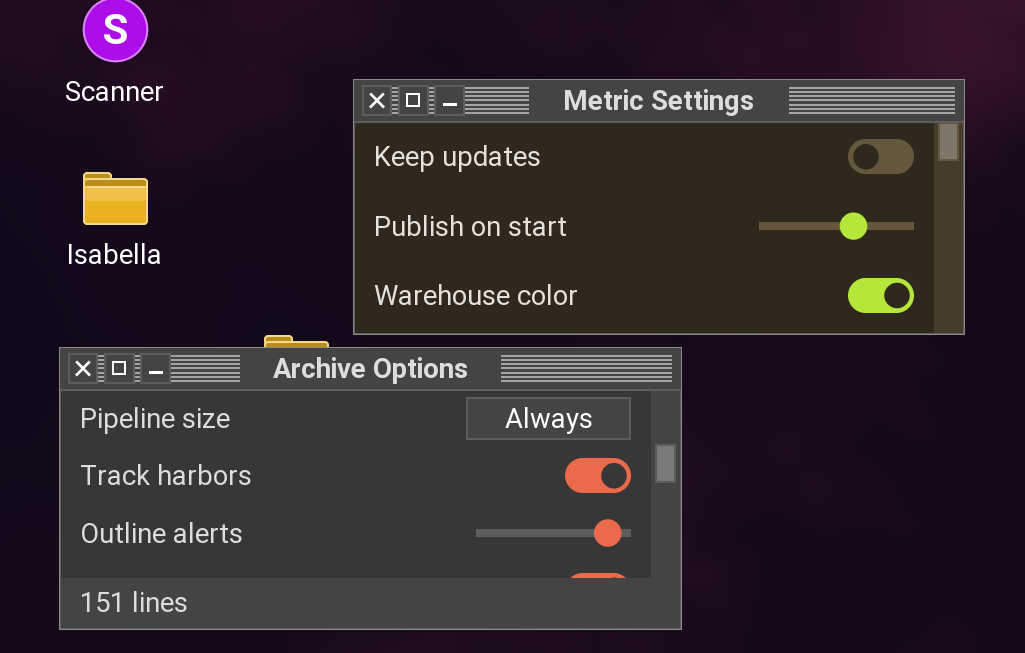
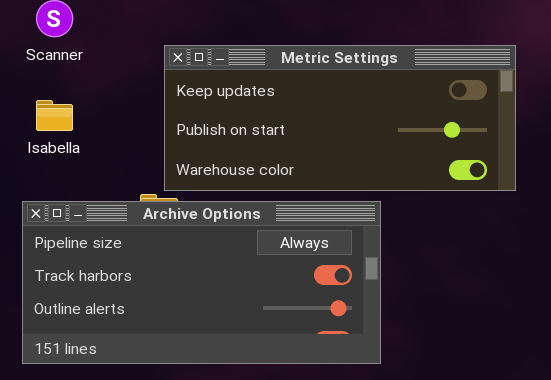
Metric Settings: [353,79,965,335] -> [164,45,516,191], moved

